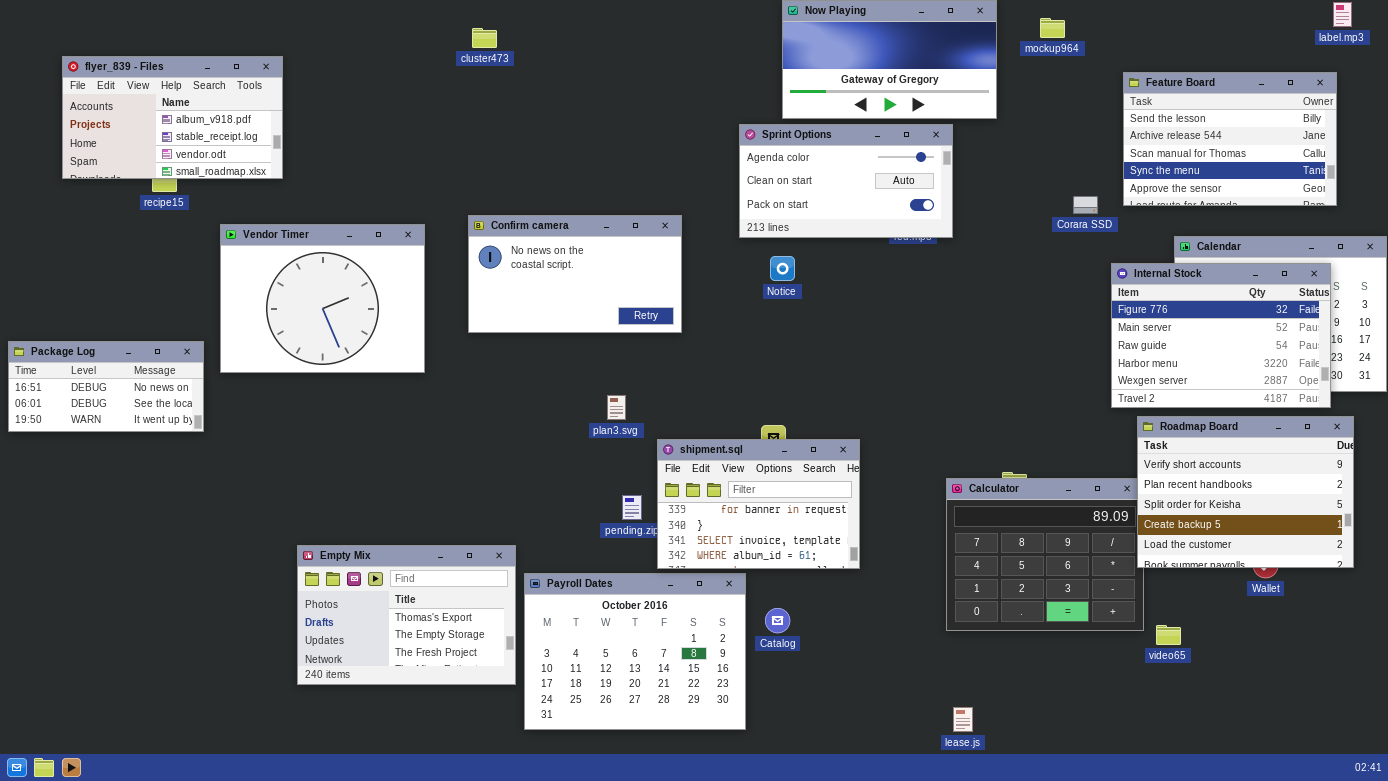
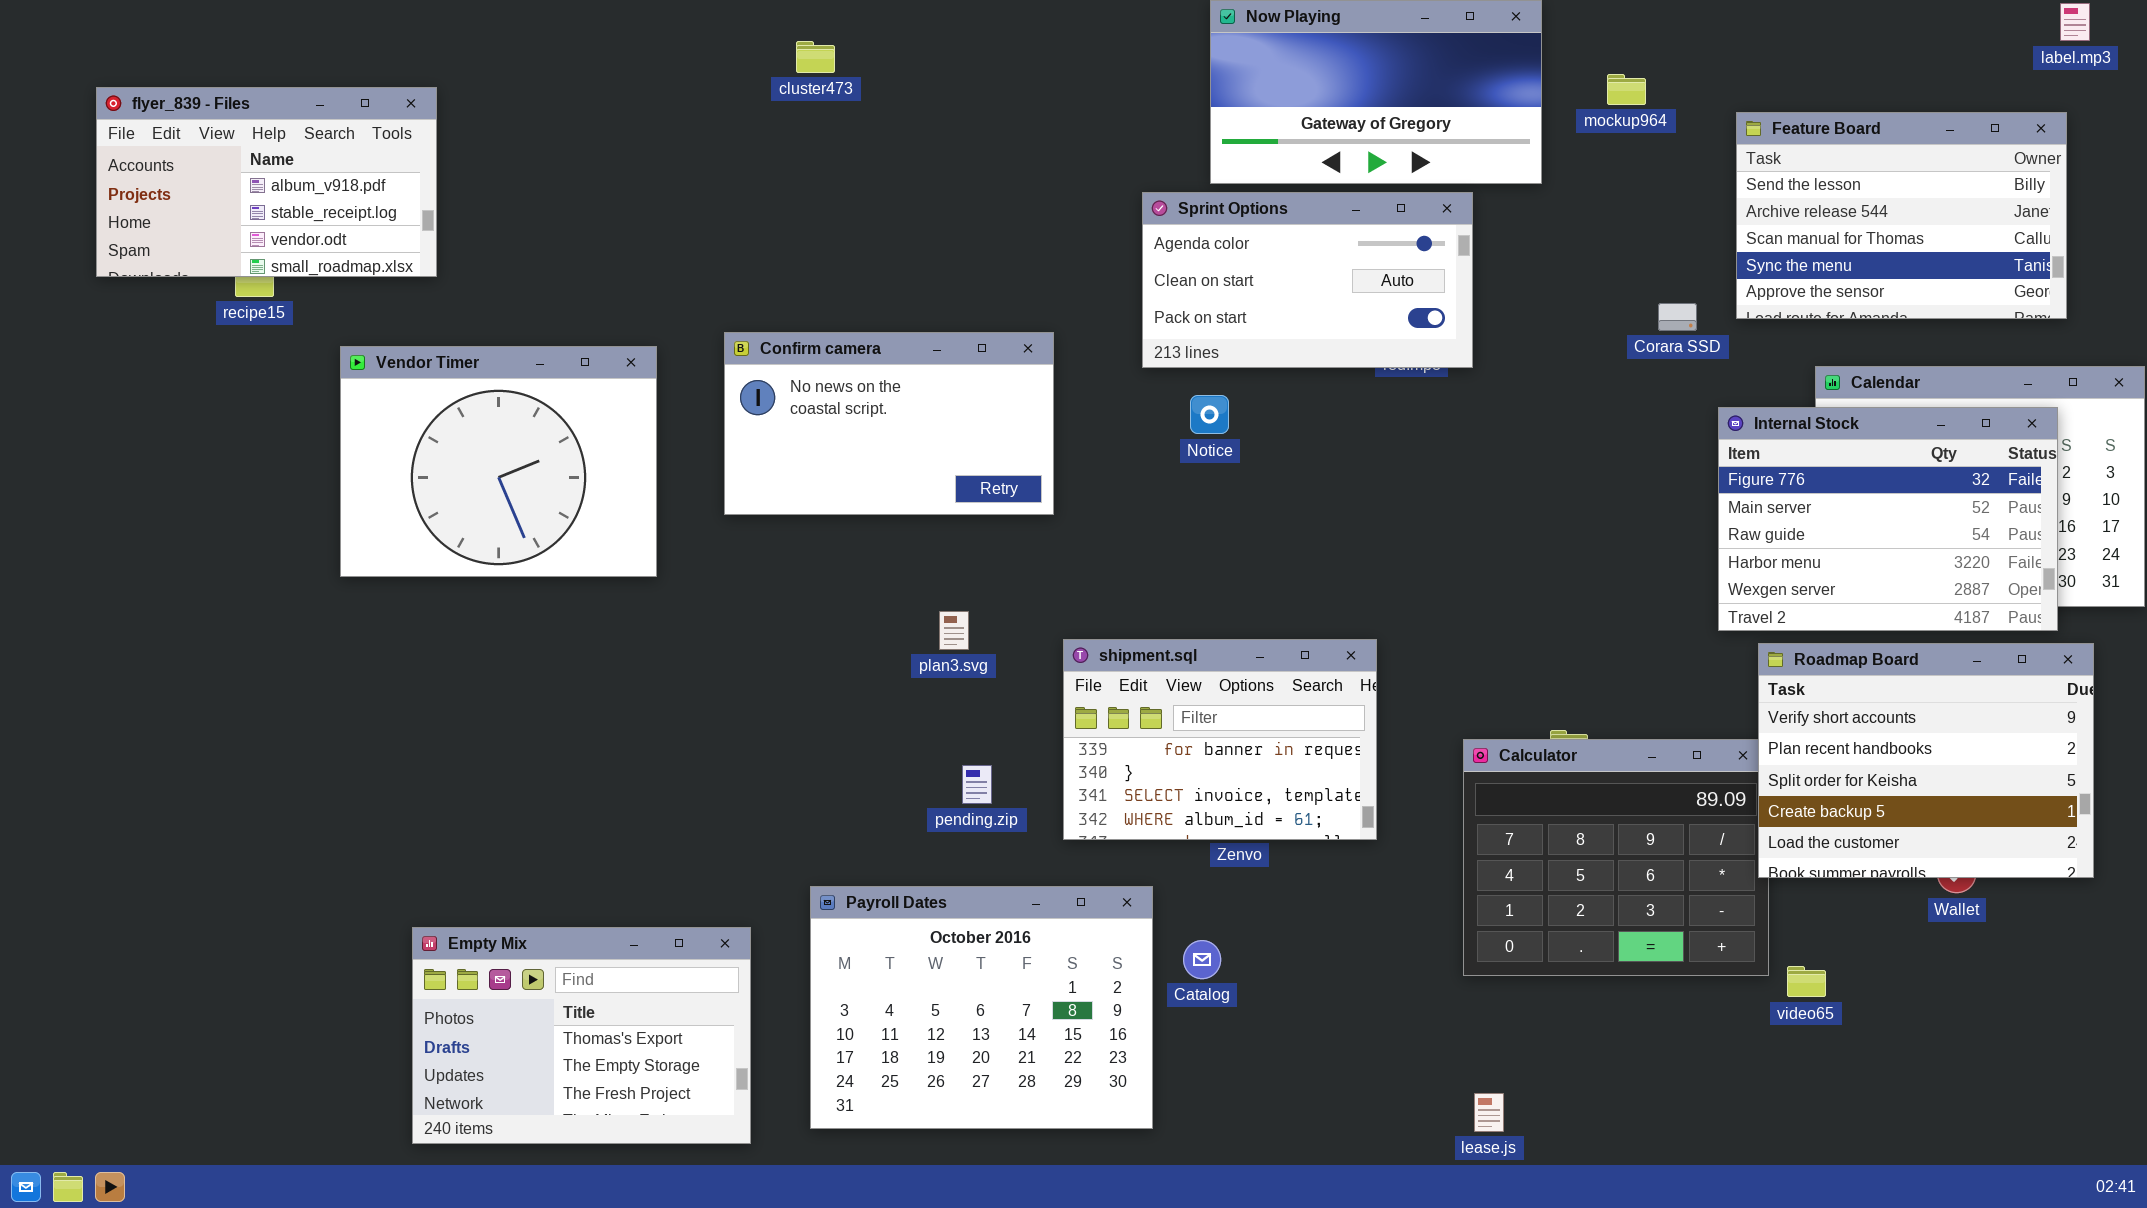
mockup964: [1040,18,1065,38] -> [1607,74,1646,105], moved
cluster473: [472,28,497,48] -> [796,41,835,73], moved
Package Log: [8,341,204,432] -> none, closed
shipment.sql: [657,439,860,569] -> [1063,639,1377,840], moved
Empty Mix: [297,545,516,685] -> [412,927,751,1144], moved

